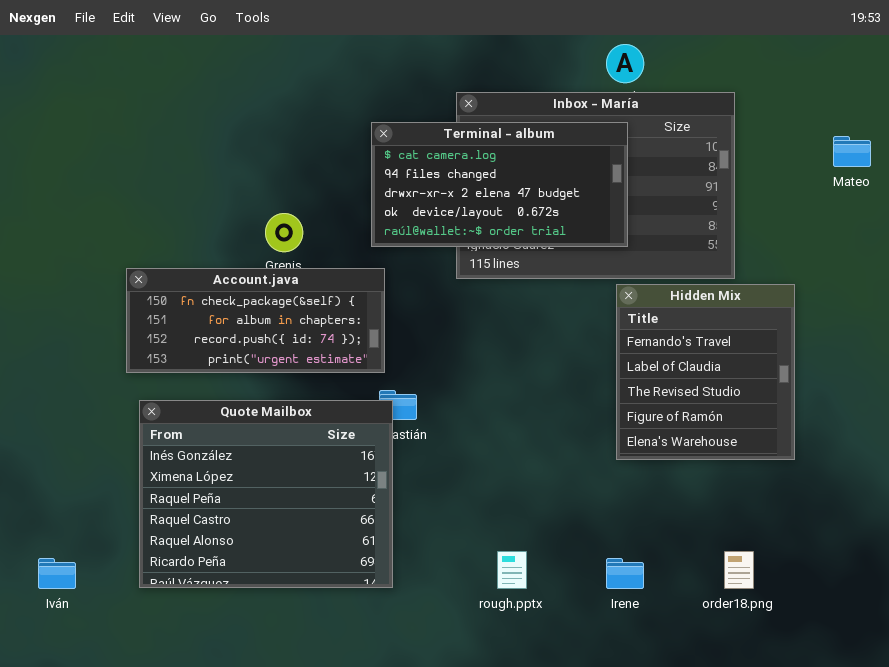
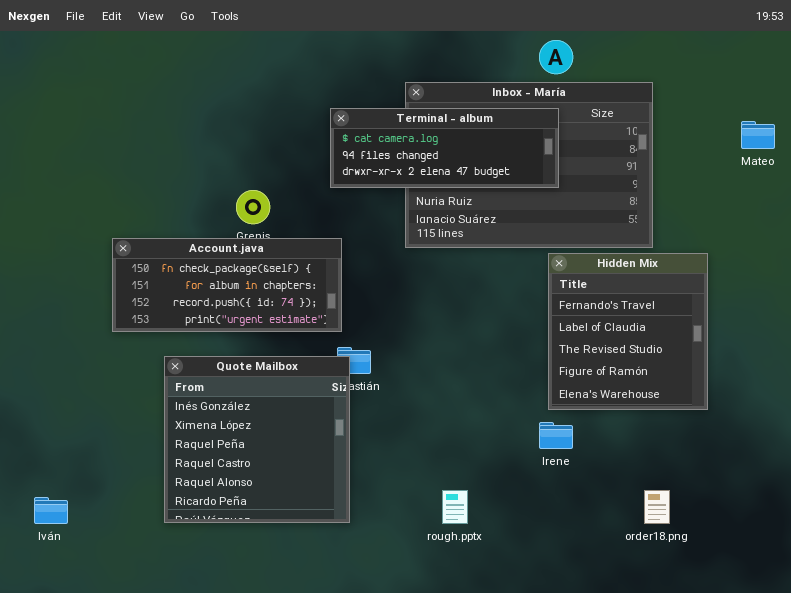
Terminal - album: [371,122,628,247] -> [330,108,559,188], resized
Quote Mailbox: [139,400,393,588] -> [164,356,350,523], resized
Irene: [606,558,644,589] -> [539,422,573,449], moved

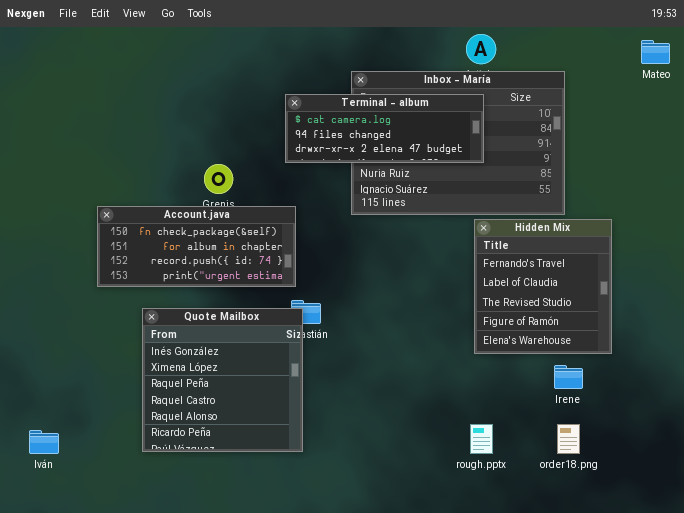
Mateo: [741,121,775,149] -> [641,40,670,64], moved
Irene: [539,422,573,449] -> [554,365,583,389], moved
rough.pptx: [442,490,468,524] -> [470,424,493,454], moved

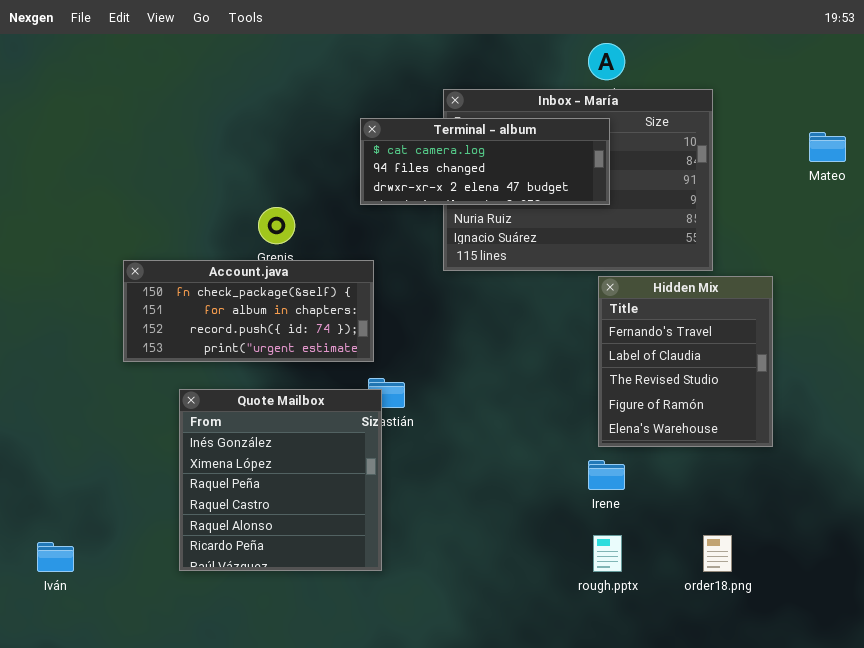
Mateo: [641,40,670,64] -> [809,132,846,162], moved
Irene: [554,365,583,389] -> [588,460,625,490], moved

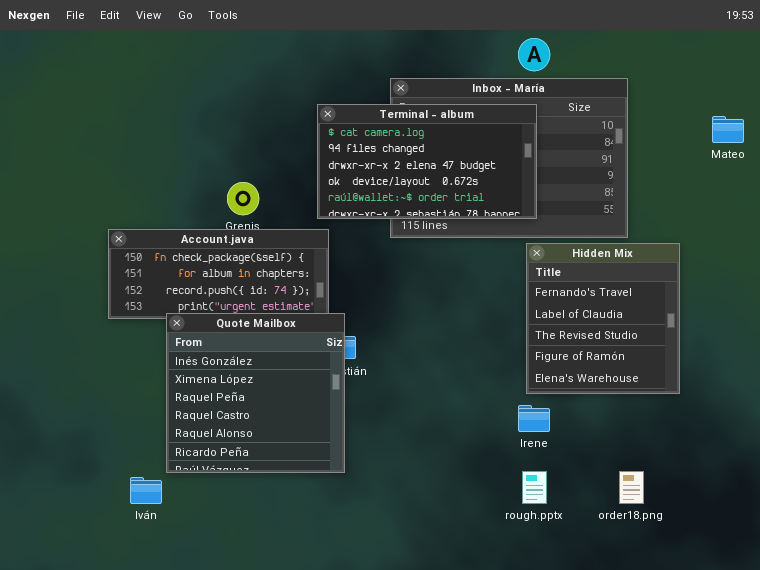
Terminal - album: [360,118,610,205] -> [317,104,537,219], resized
Quote Mailbox: [179,389,382,571] -> [166,313,345,473], moved
Iván: [37,542,74,572] -> [130,477,162,504], moved

